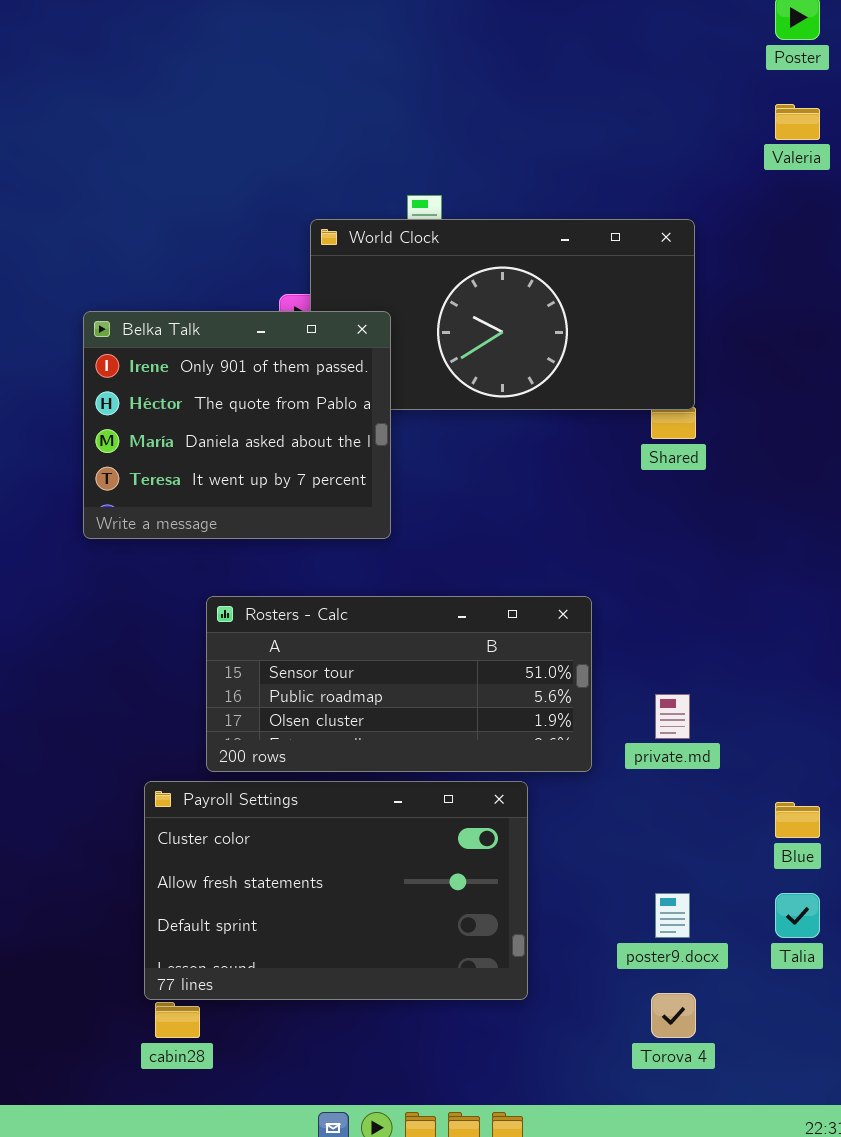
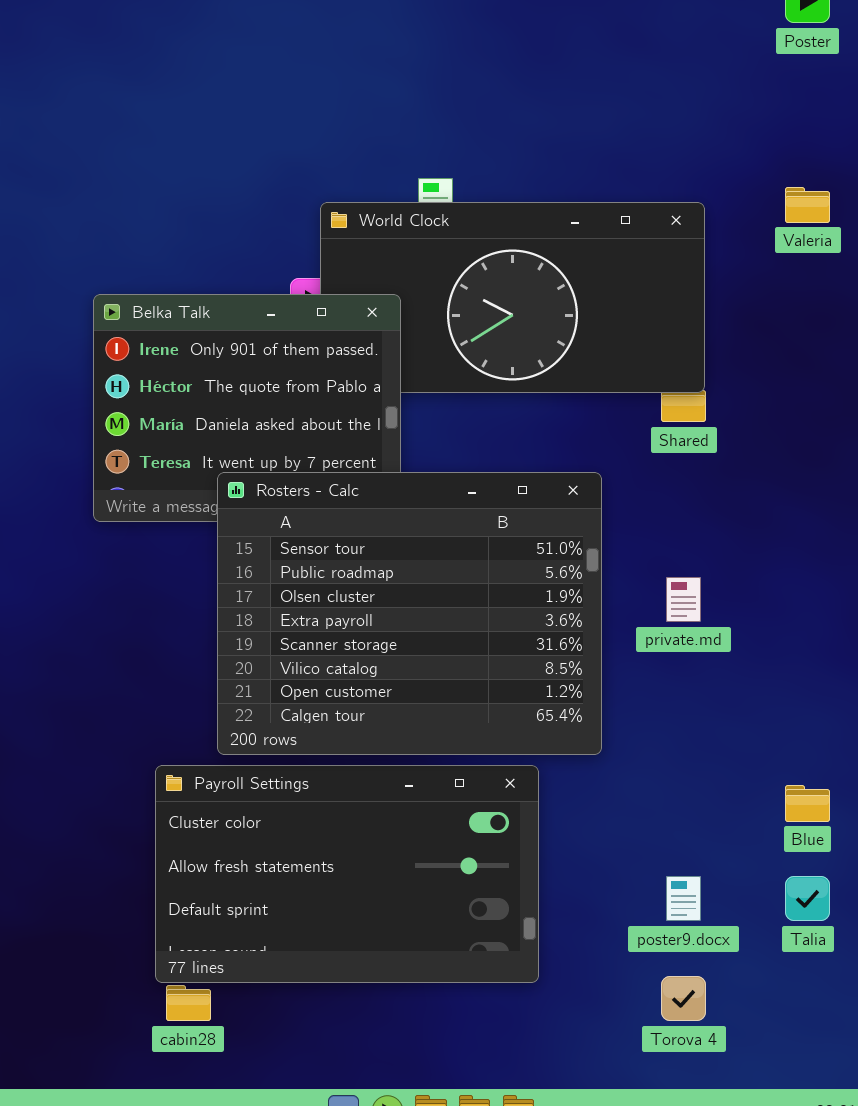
Valeria: [775,104,820,140] -> [785,187,830,223], moved
Rosters - Calc: [206,596,592,772] -> [217,472,602,755], resized
private.md: [655,694,690,739] -> [666,577,701,622], moved

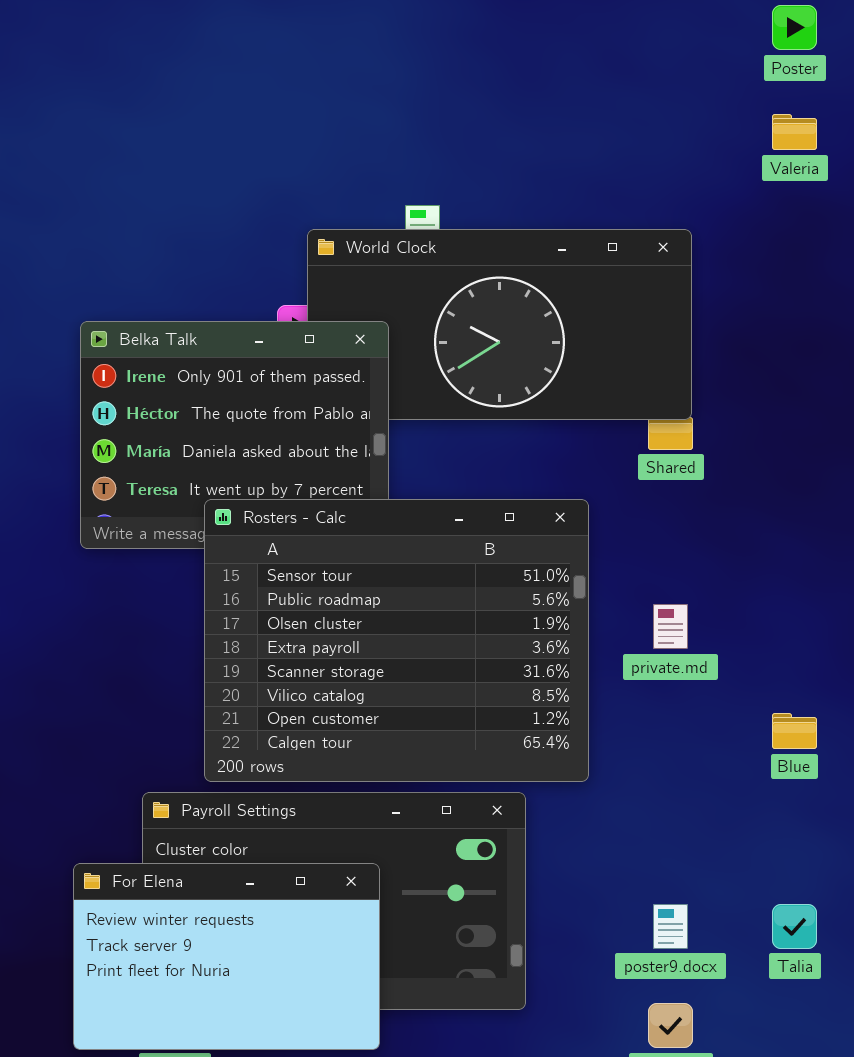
Valeria: [785,187,830,223] -> [772,114,817,150], moved
Blue: [785,785,830,822] -> [772,713,817,749], moved
For Elena: none -> [73,863,380,1050], opened

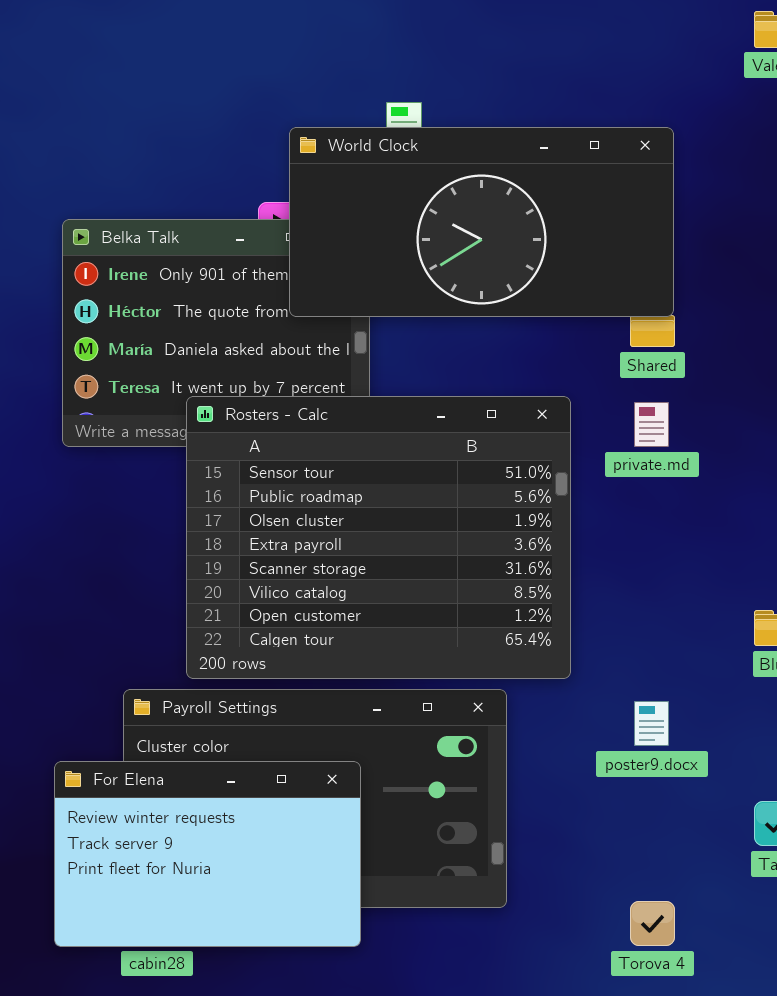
World Clock: [307,229,692,420] -> [289,127,674,317], raised
private.md: [653,604,688,649] -> [634,402,669,447], moved
poster9.docx: [653,904,688,949] -> [634,701,669,746], moved

